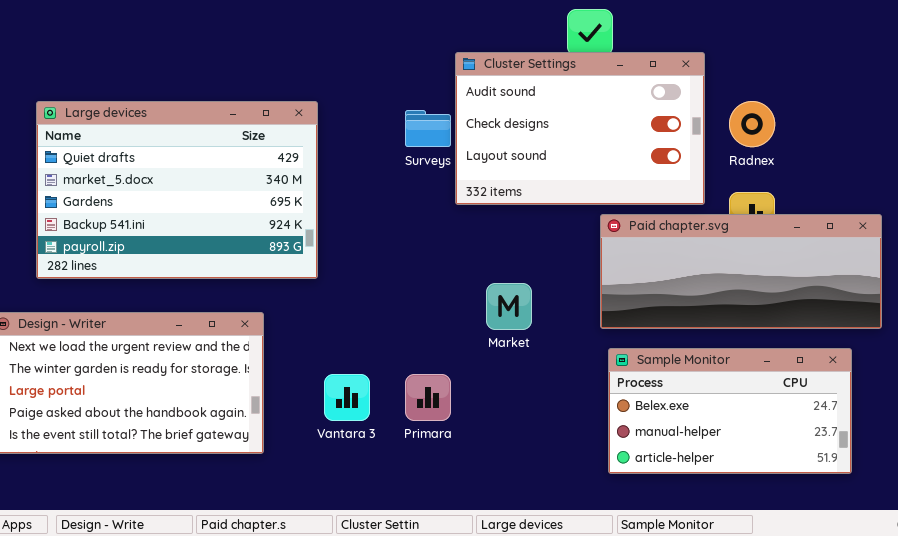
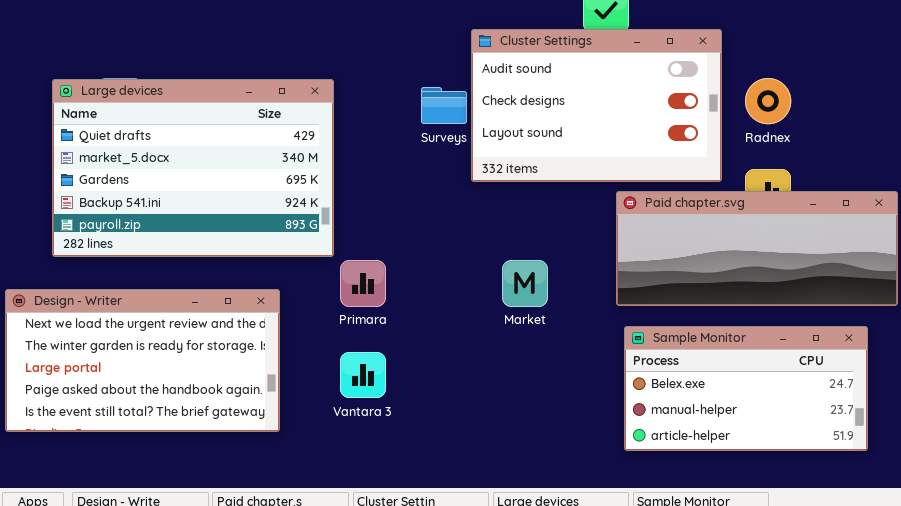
Primara: [405,374,451,421] -> [340,260,386,307], moved

